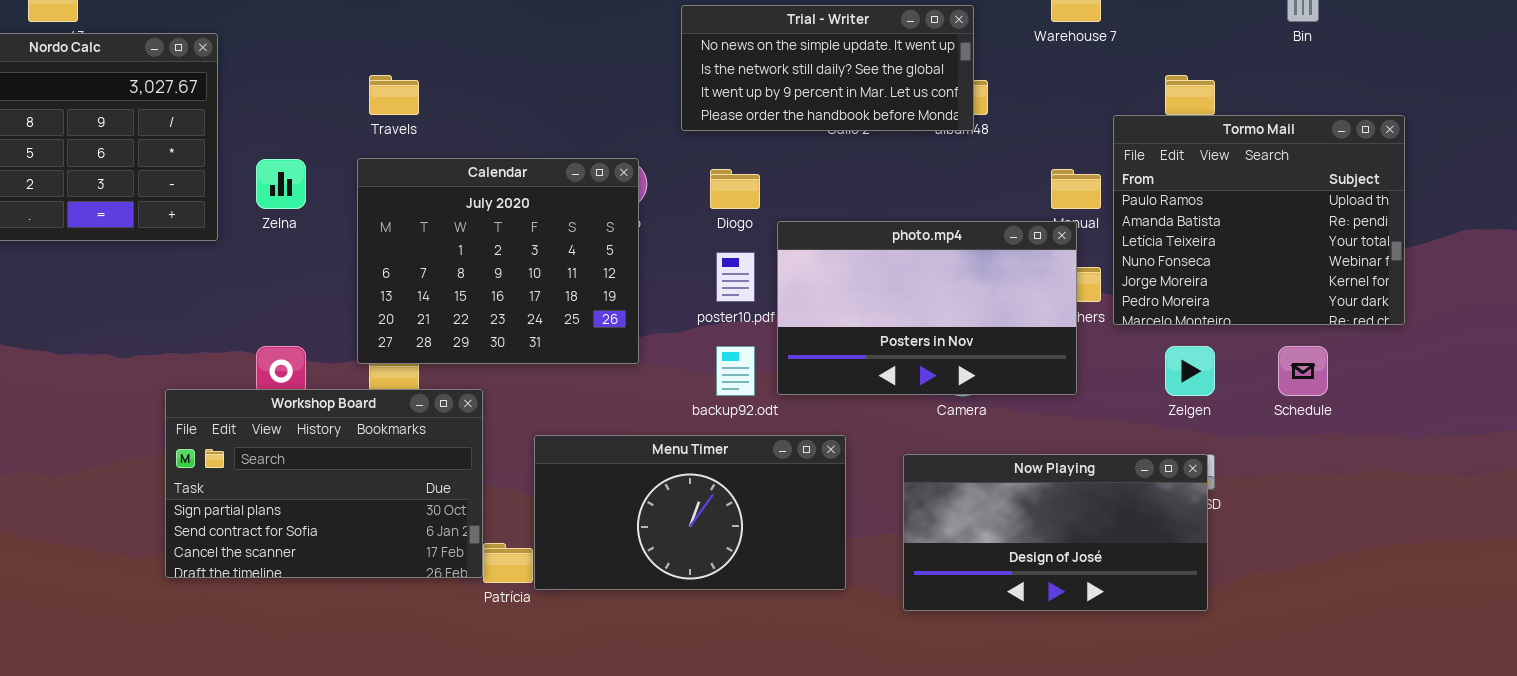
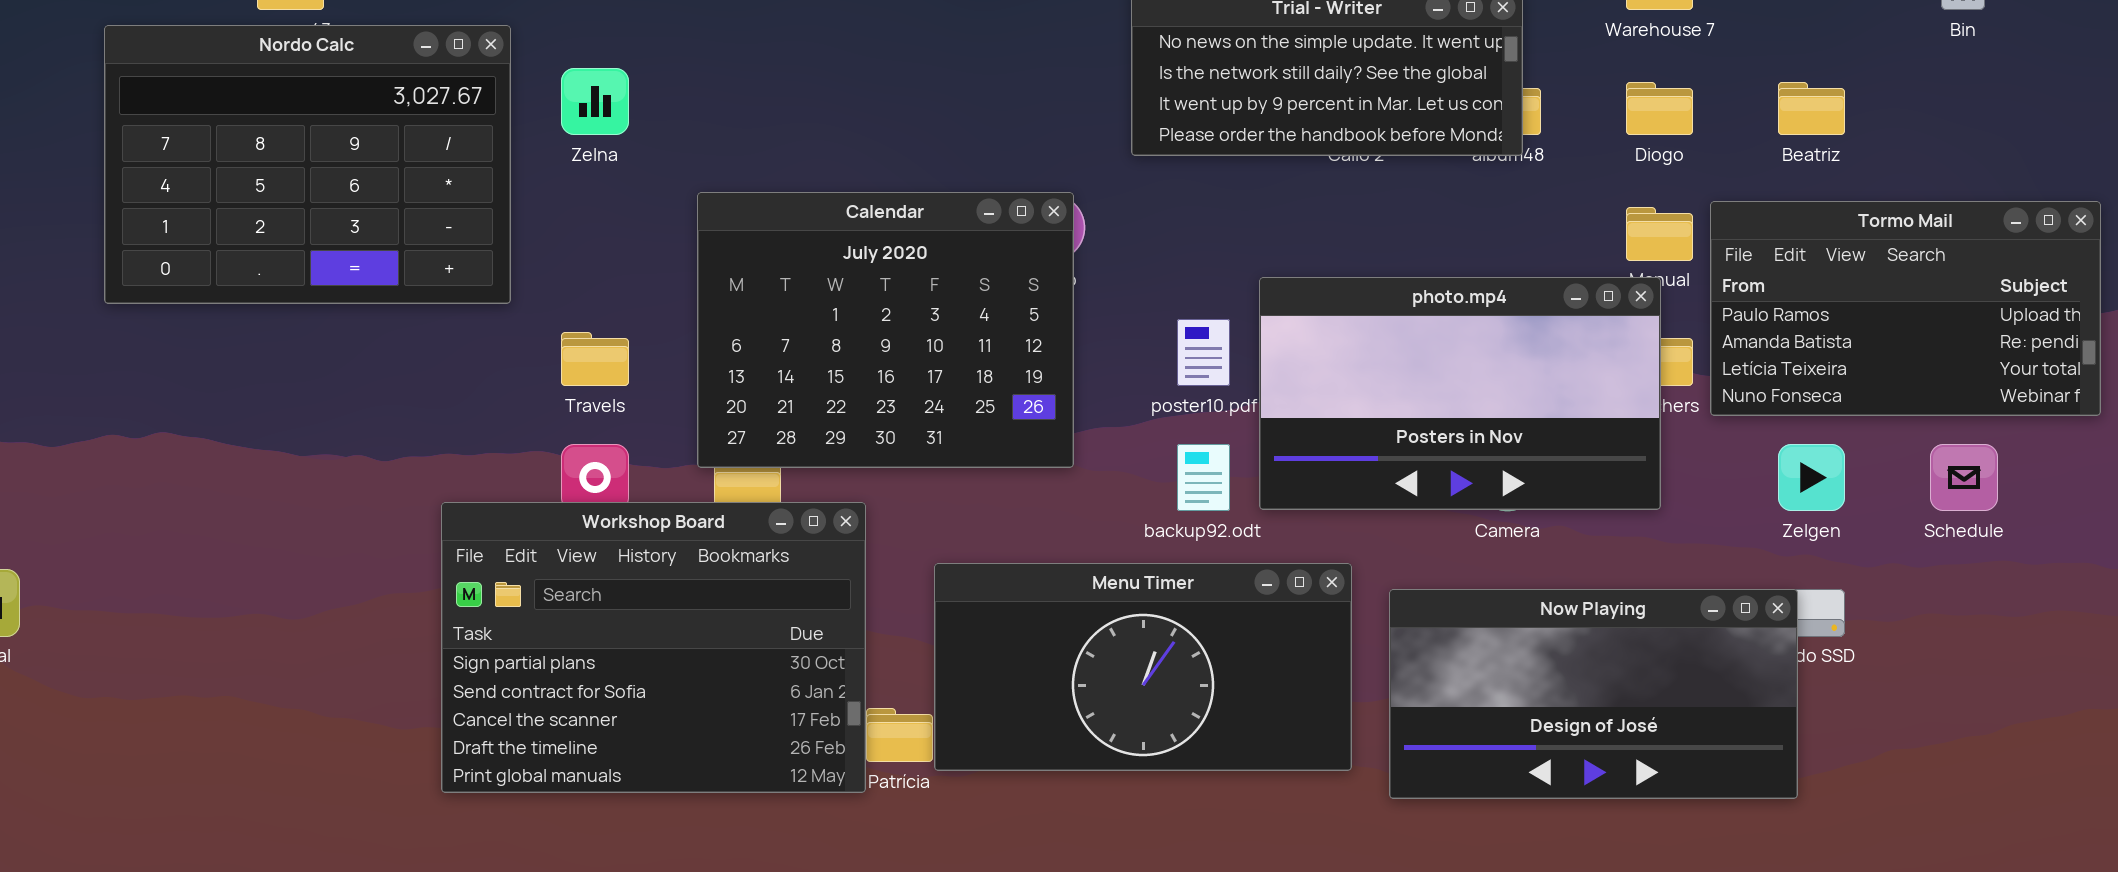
Travels: [369,75,419,115] -> [561,332,629,386], moved
Tormo Mail: [1113,115,1405,325] -> [1710,201,2101,416], resized
Zelna: [256,159,306,209] -> [561,68,629,135], moved
Diogo: [710,169,760,209] -> [1626,82,1693,135], moved
Workshop Board: [165,389,483,578] -> [441,502,866,793], resized
Now Playing: [903,454,1208,611] -> [1389,589,1798,799], moved

